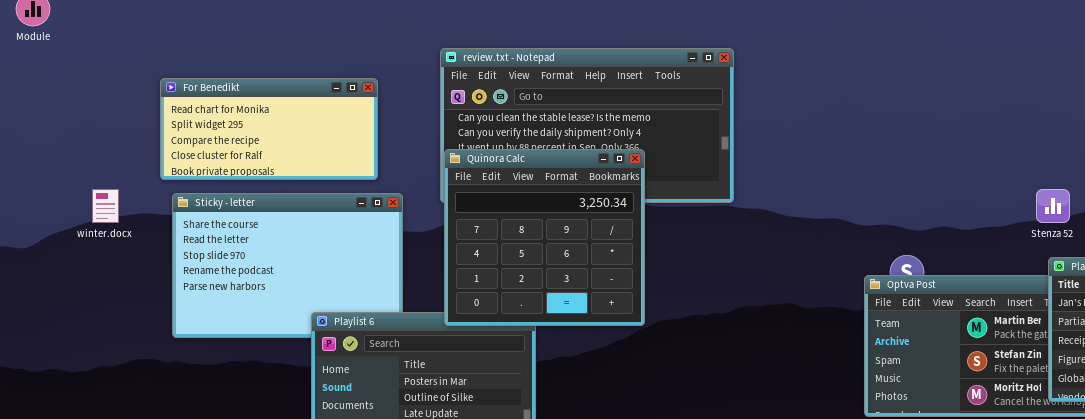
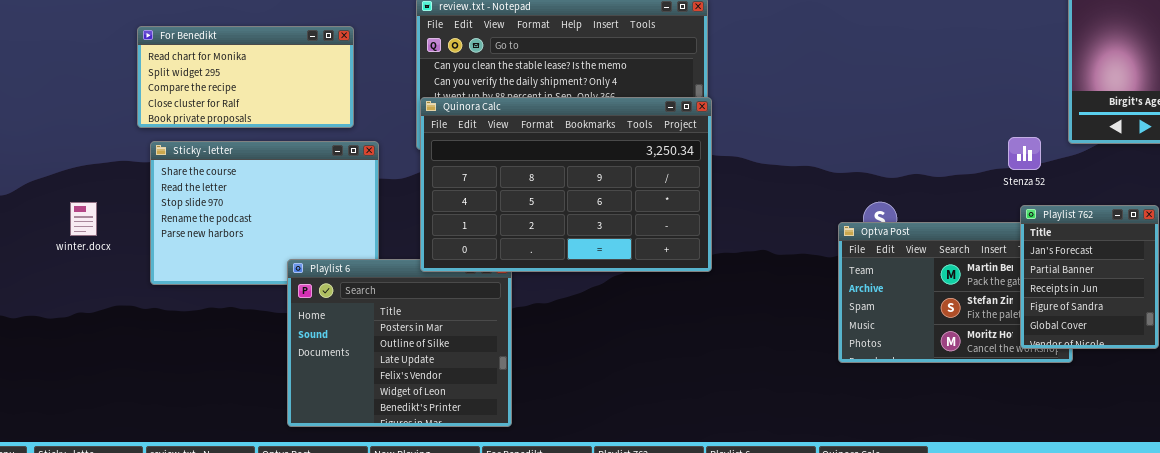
Quinora Calc: [444,149,645,326] -> [420,97,712,272], resized
winter.docx: [92,189,119,223] -> [70,202,97,236], moved

